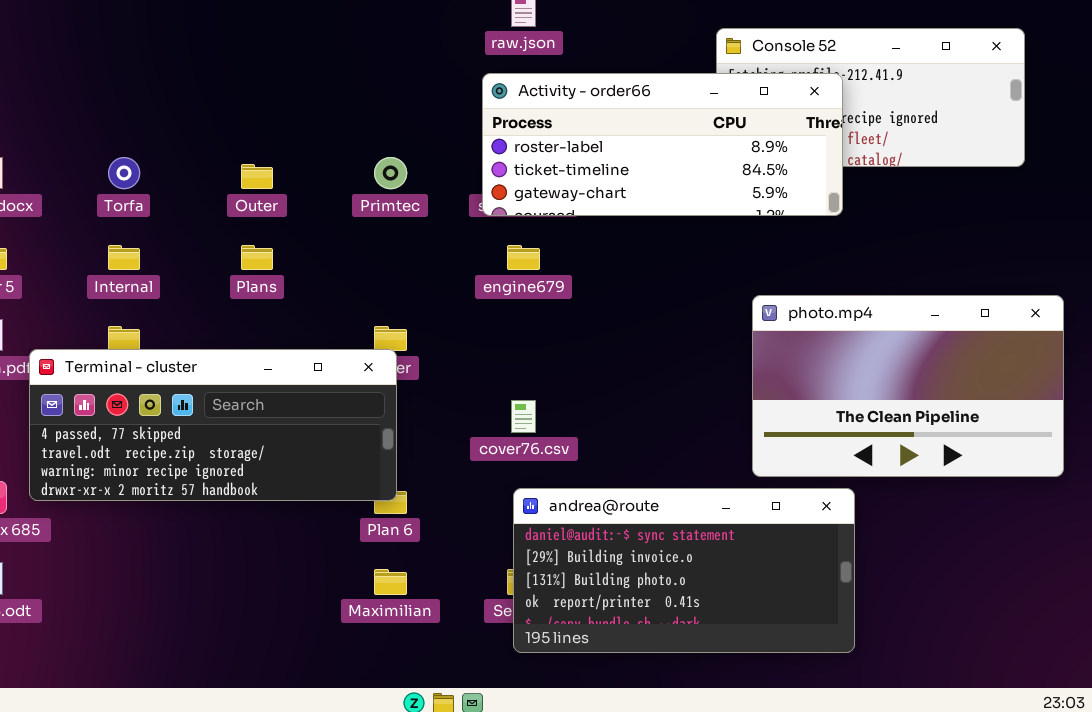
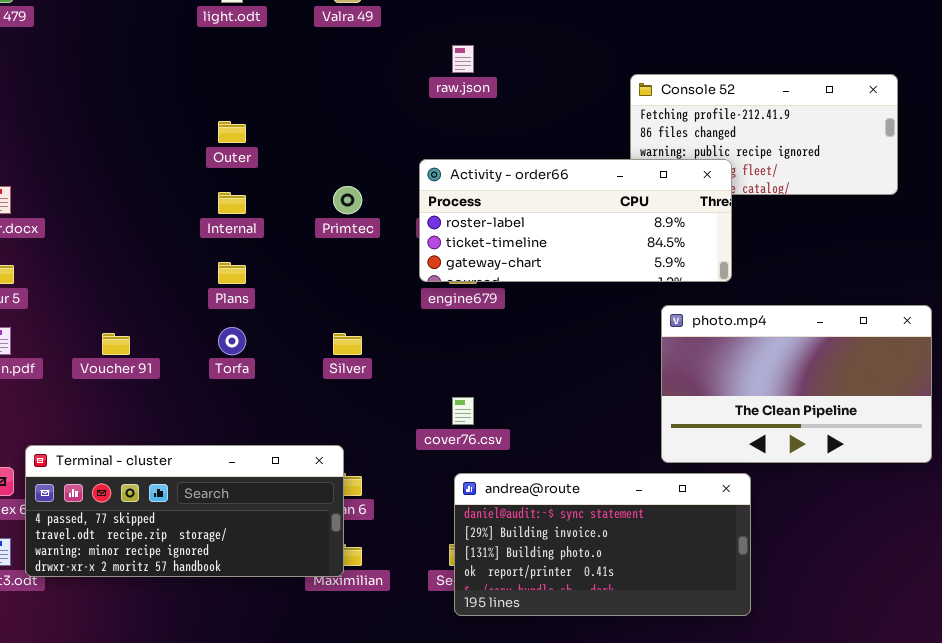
Activity - order66: [482,73,843,216] -> [419,159,732,282], moved
Torfa: [108,157,140,189] -> [218,327,246,355], moved
Outer: [241,164,273,189] -> [218,121,246,143], moved
Internal: [108,245,140,270] -> [218,192,246,214], moved
Terminal - cluster: [29,349,397,501] -> [25,445,344,577], moved

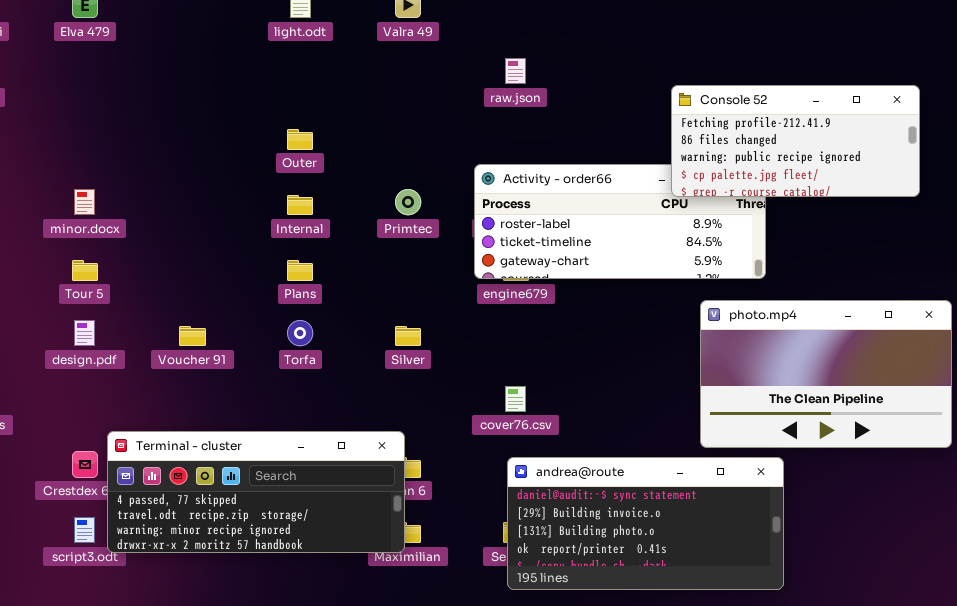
Console 52: [630,74,898,195] -> [671,85,920,197], raised

